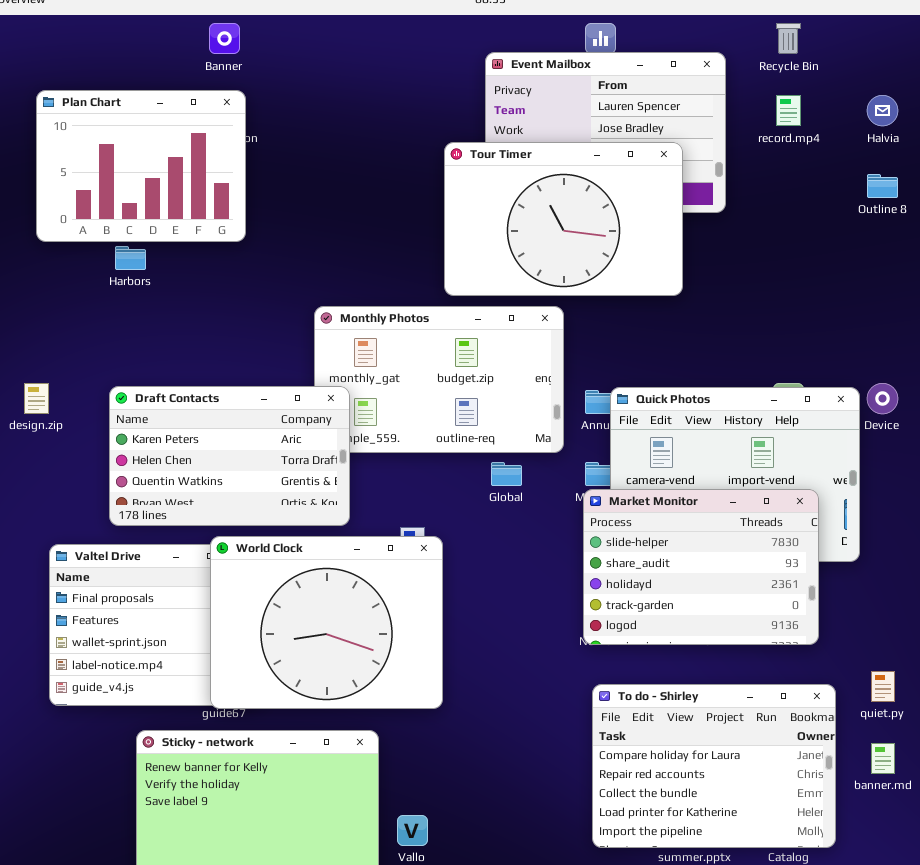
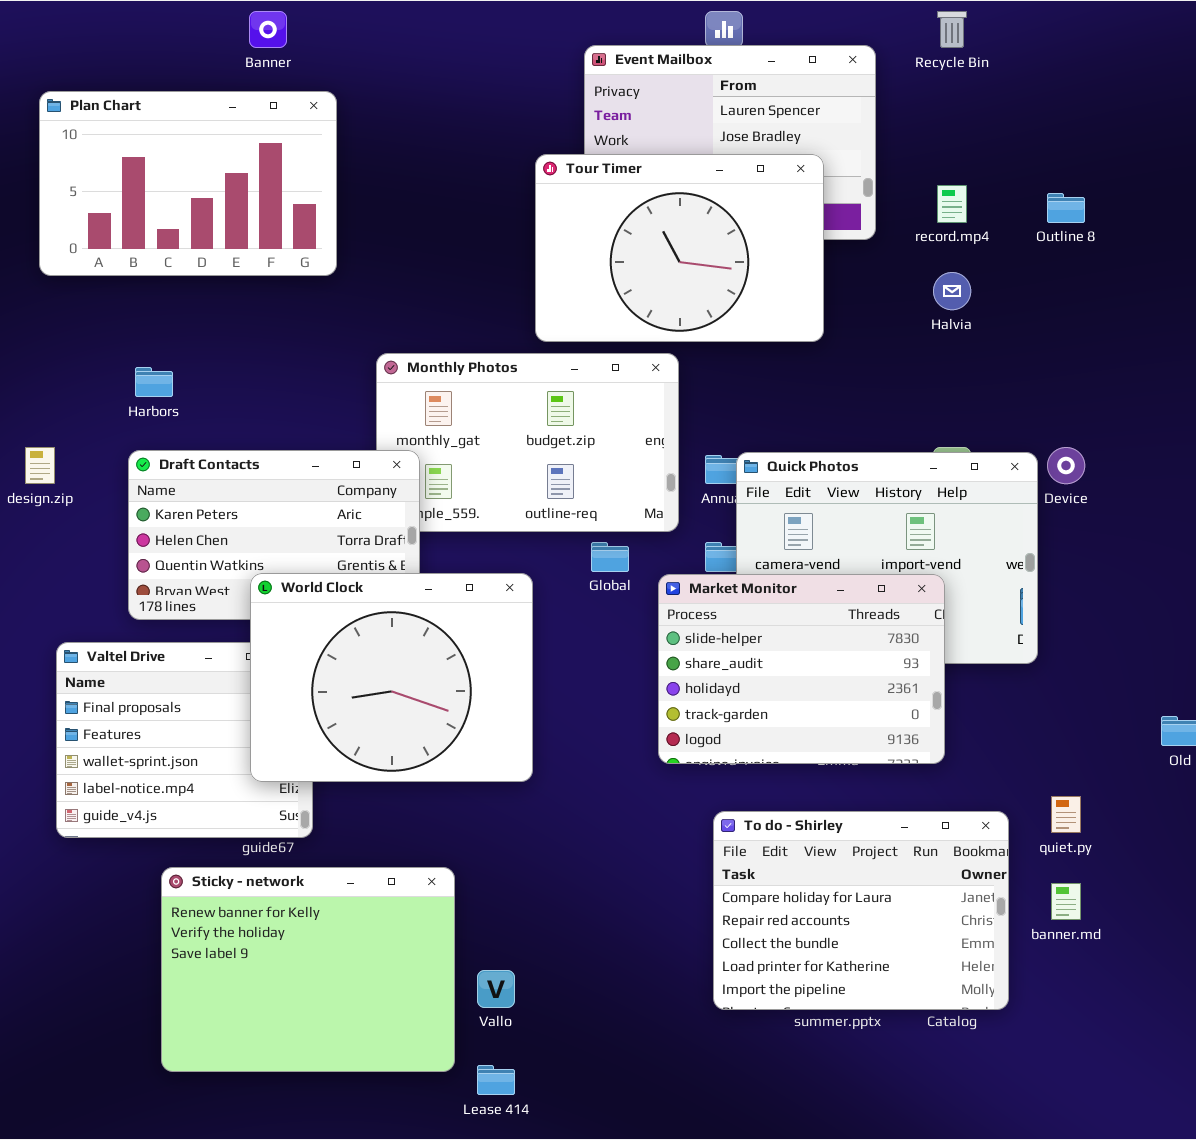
Plan Chart: [36,90,246,242] -> [39,91,337,276], resized
record.mp4: [776,95,801,126] -> [937,185,967,223], moved
Halvia: [867,95,898,126] -> [933,272,971,310], moved
Harbors: [115,246,146,270] -> [135,367,173,397], moved
Market Monitor: [583,489,819,645] -> [658,574,945,764], moved
World Clock: [210,536,443,709] -> [250,573,533,782], moved

